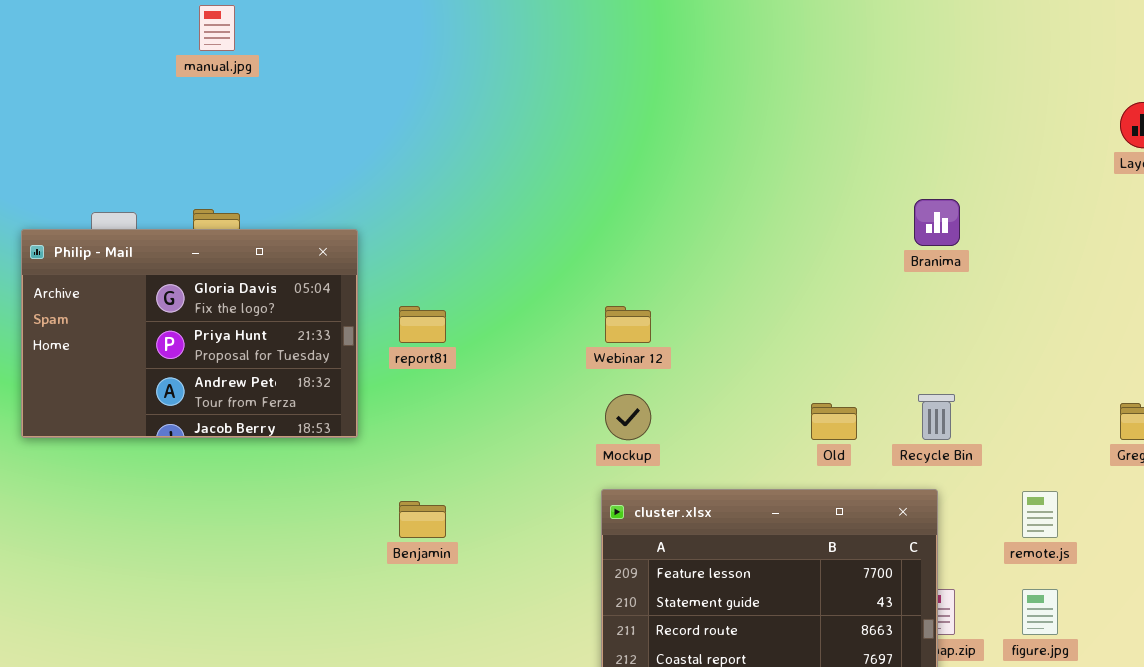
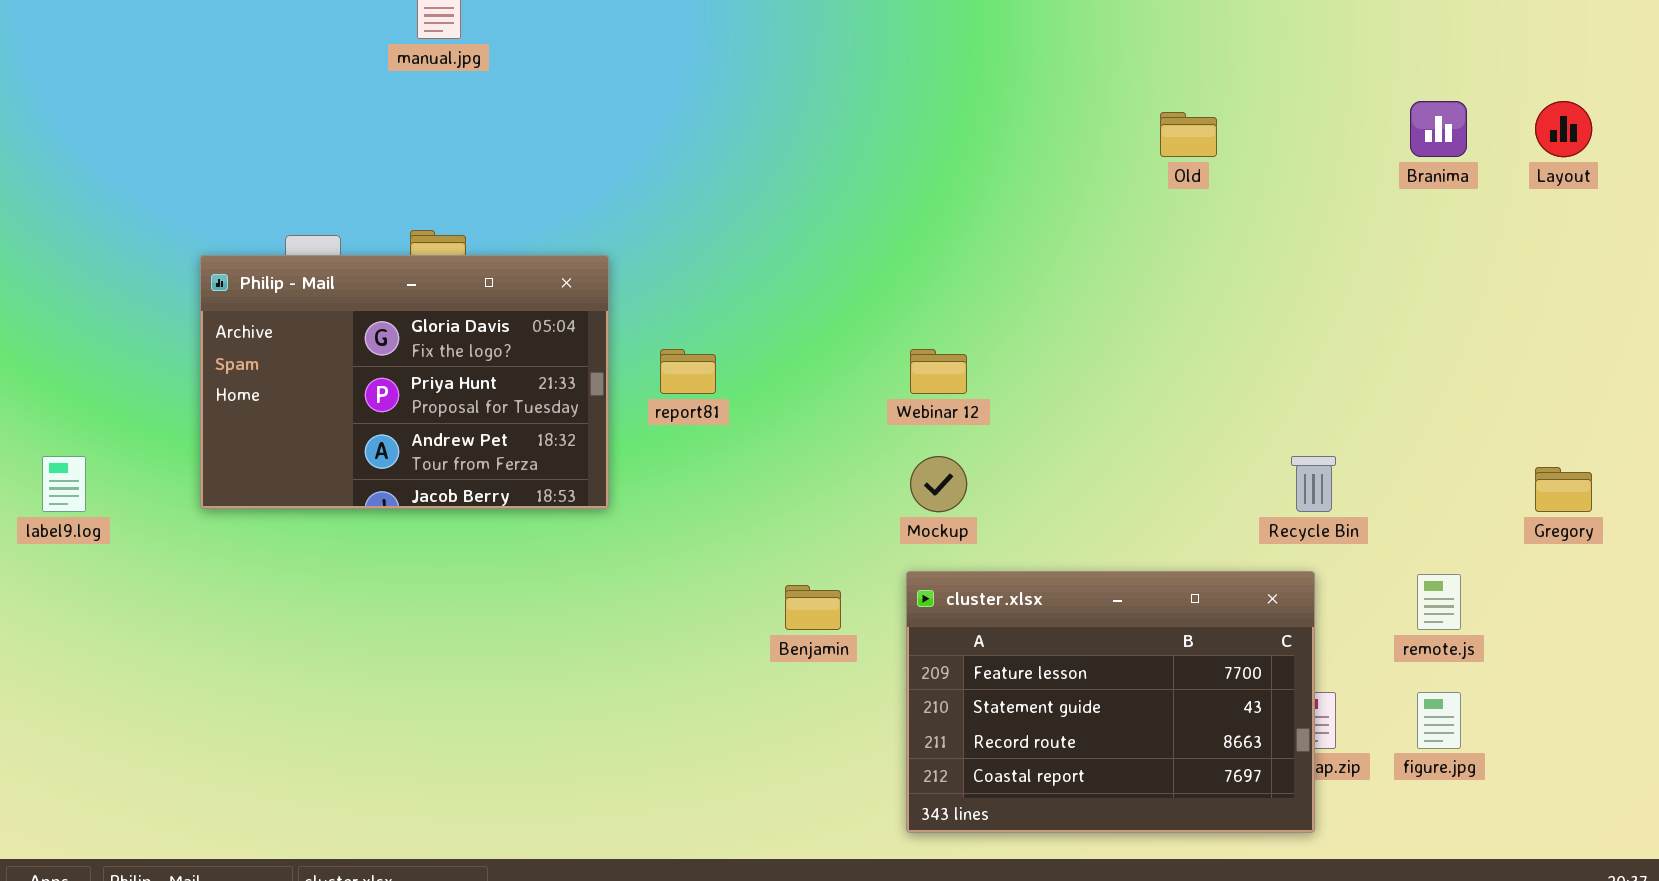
Branima: [914,199,960,246] -> [1410,101,1467,157], moved
Old: [811,403,857,440] -> [1160,112,1217,157], moved
Benjamin: [399,501,446,538] -> [785,585,841,630], moved

